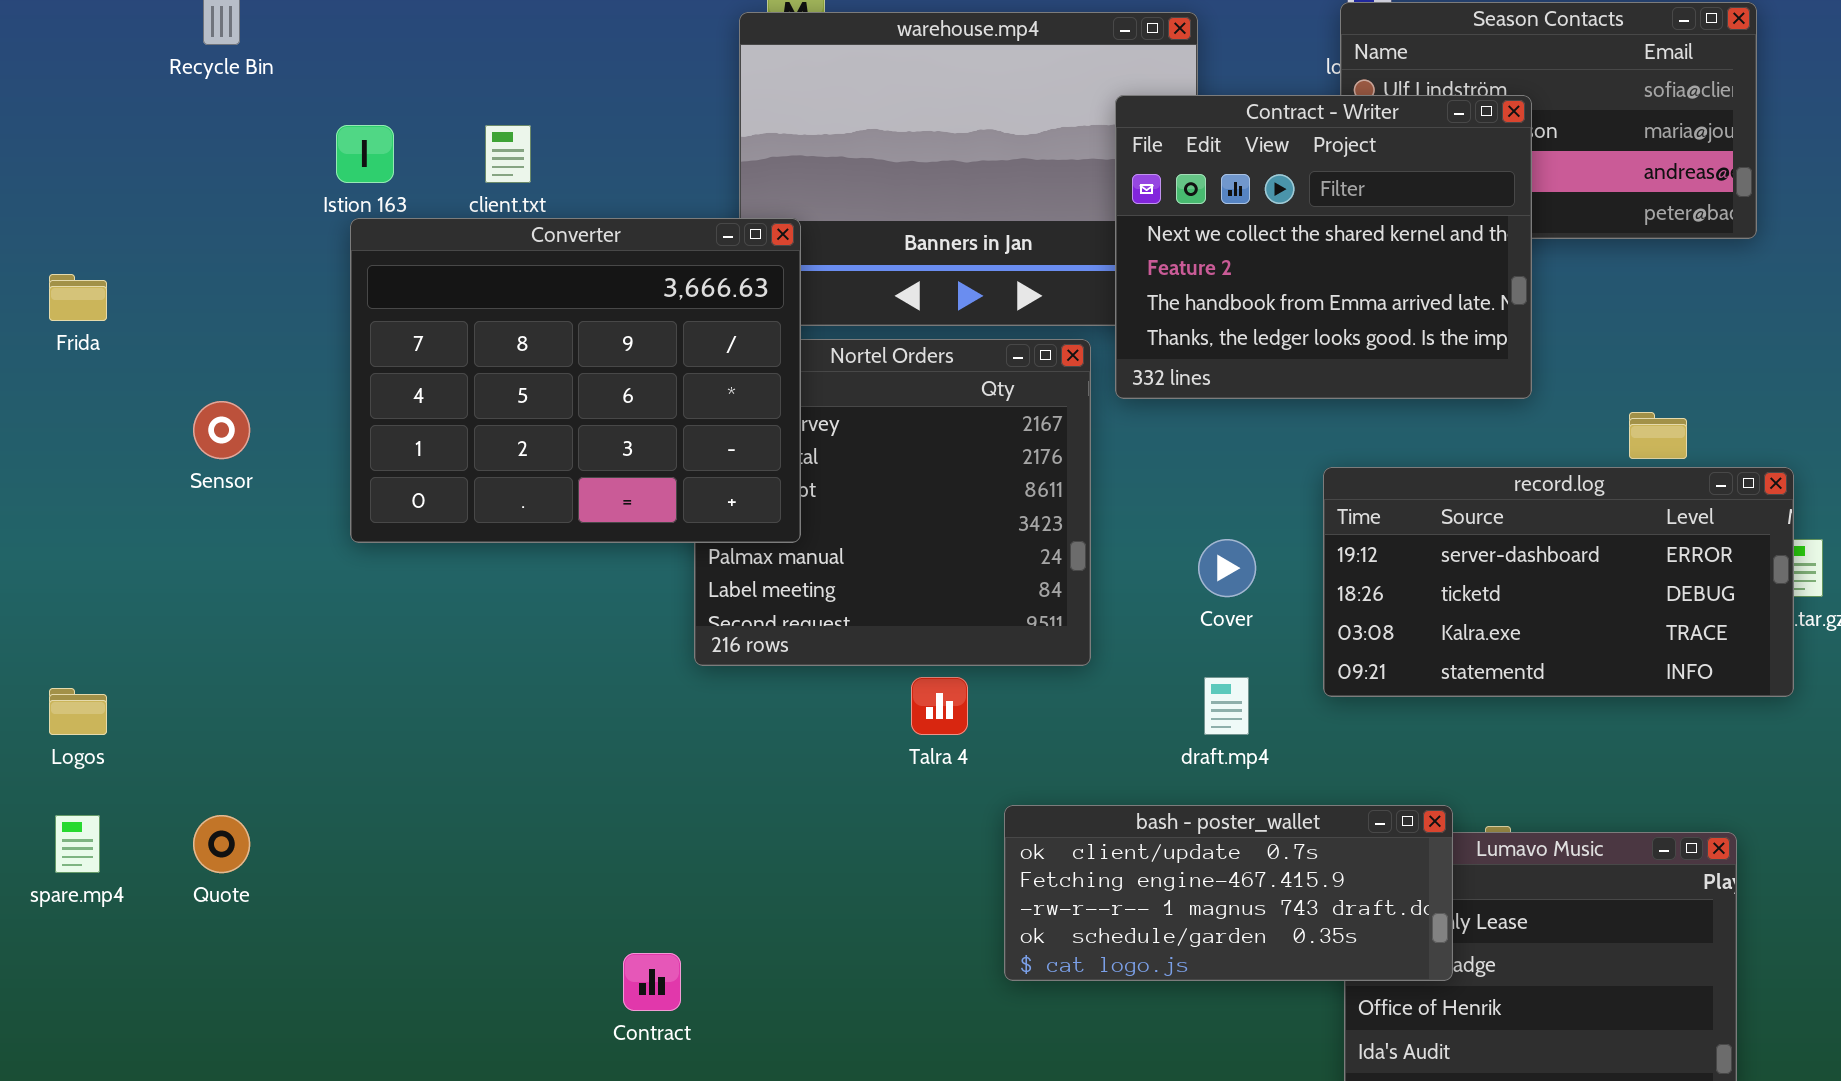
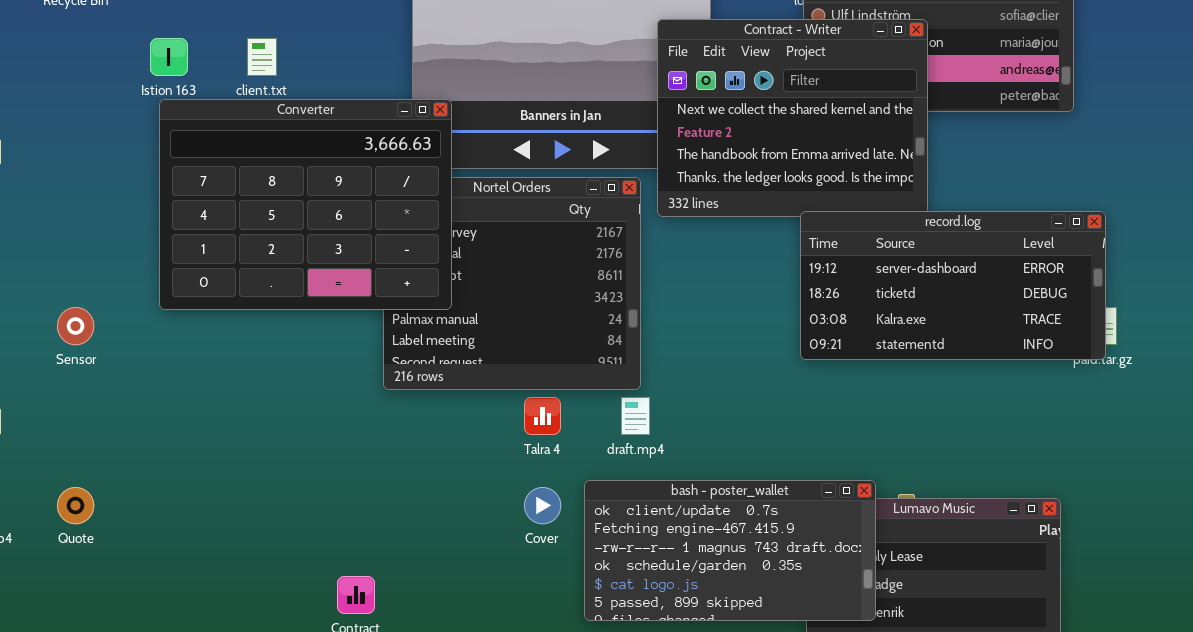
Sensor: [193,401,250,459] -> [57,307,94,345], moved
record.log: [1323,467,1794,697] -> [800,211,1106,360], moved
Cover: [1198,539,1256,597] -> [524,487,561,524], moved
draft.mp4: [1204,677,1249,735] -> [621,397,650,435], moved
bash - poster_wallet: [1004,805,1453,981] -> [584,480,876,621], resized

